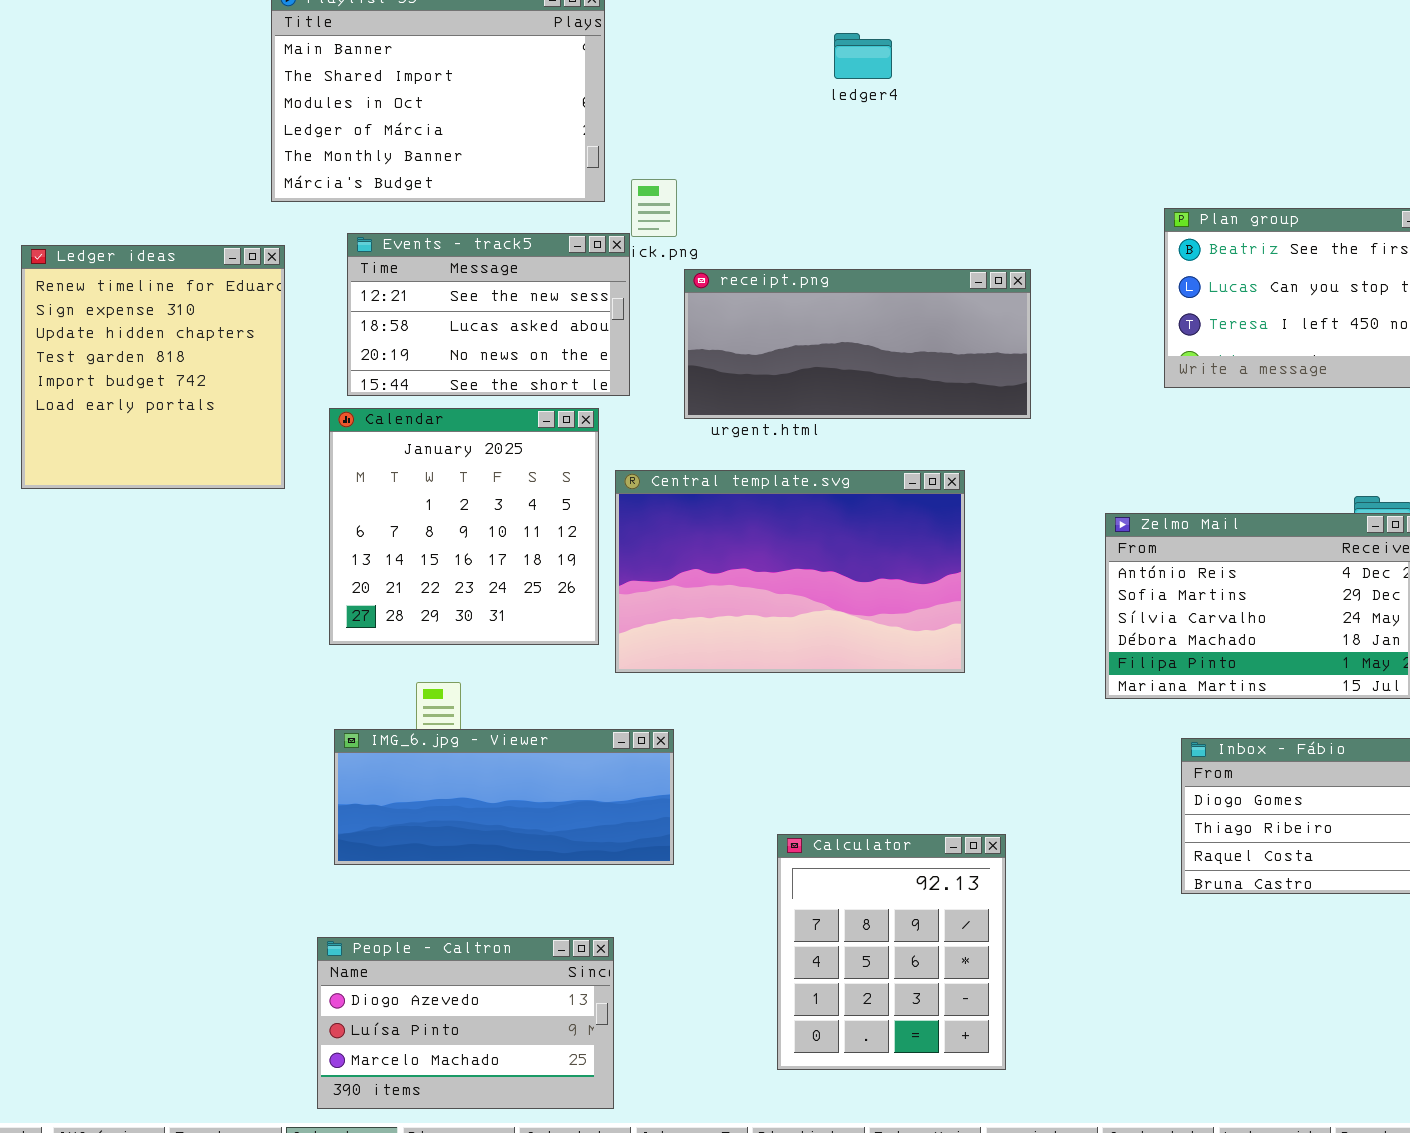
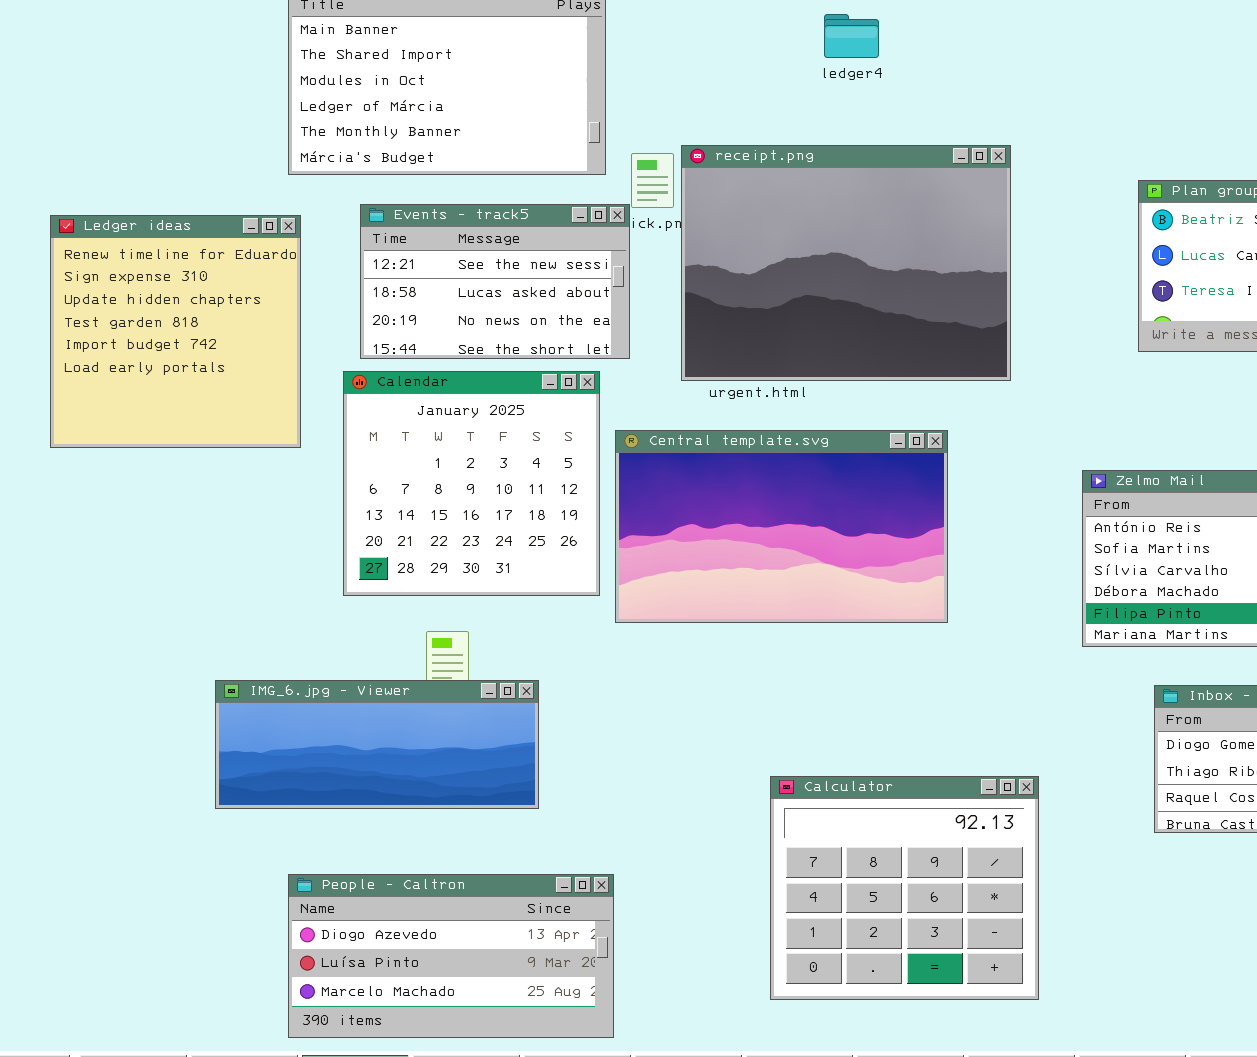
receipt.png: [684,269,1031,419] -> [681,145,1011,381], resized
IMG_6.jpg - Viewer: [334,729,674,865] -> [215,680,539,809], moved
Calculator: [777,834,1006,1070] -> [770,776,1039,1000], resized
People - Caltron: [317,937,614,1109] -> [288,874,614,1038], resized

